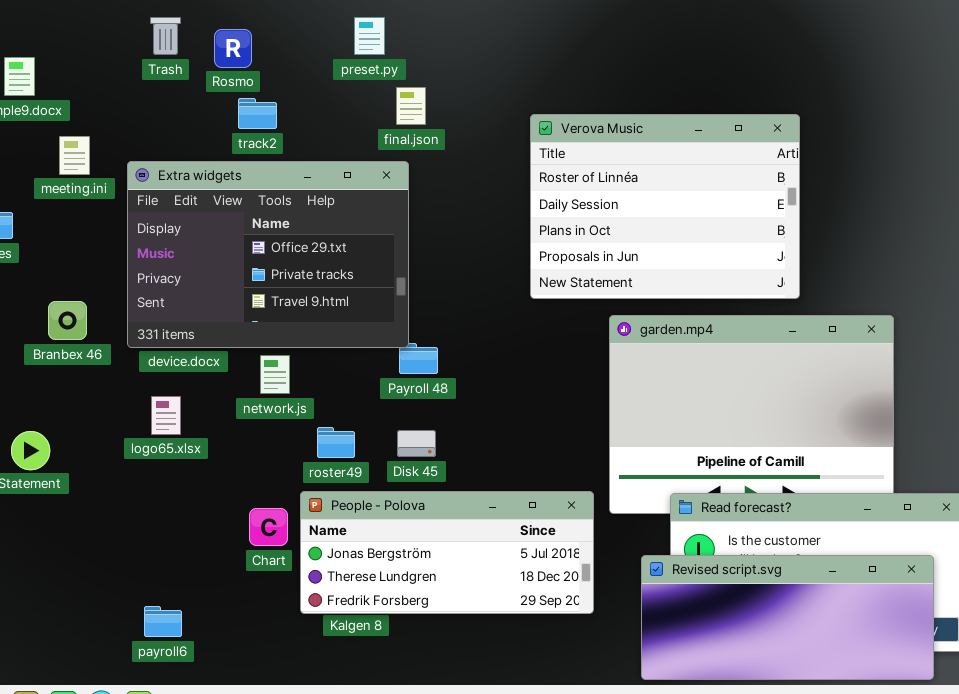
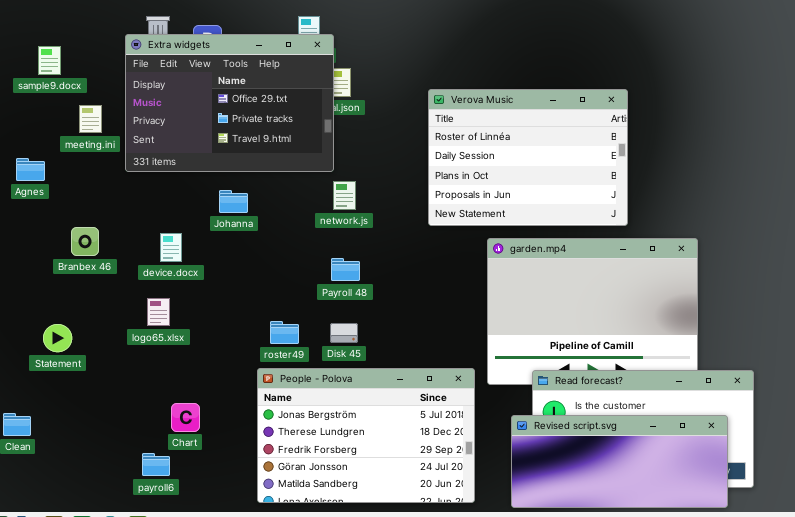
Extra widgets: [127,161,409,348] -> [125,34,334,172], moved
network.js: [260,355,290,394] -> [333,181,356,210], moved
People - Polova: [300,491,594,614] -> [257,368,475,503], resized
Chart: [249,508,288,546] -> [171,403,200,432], moved

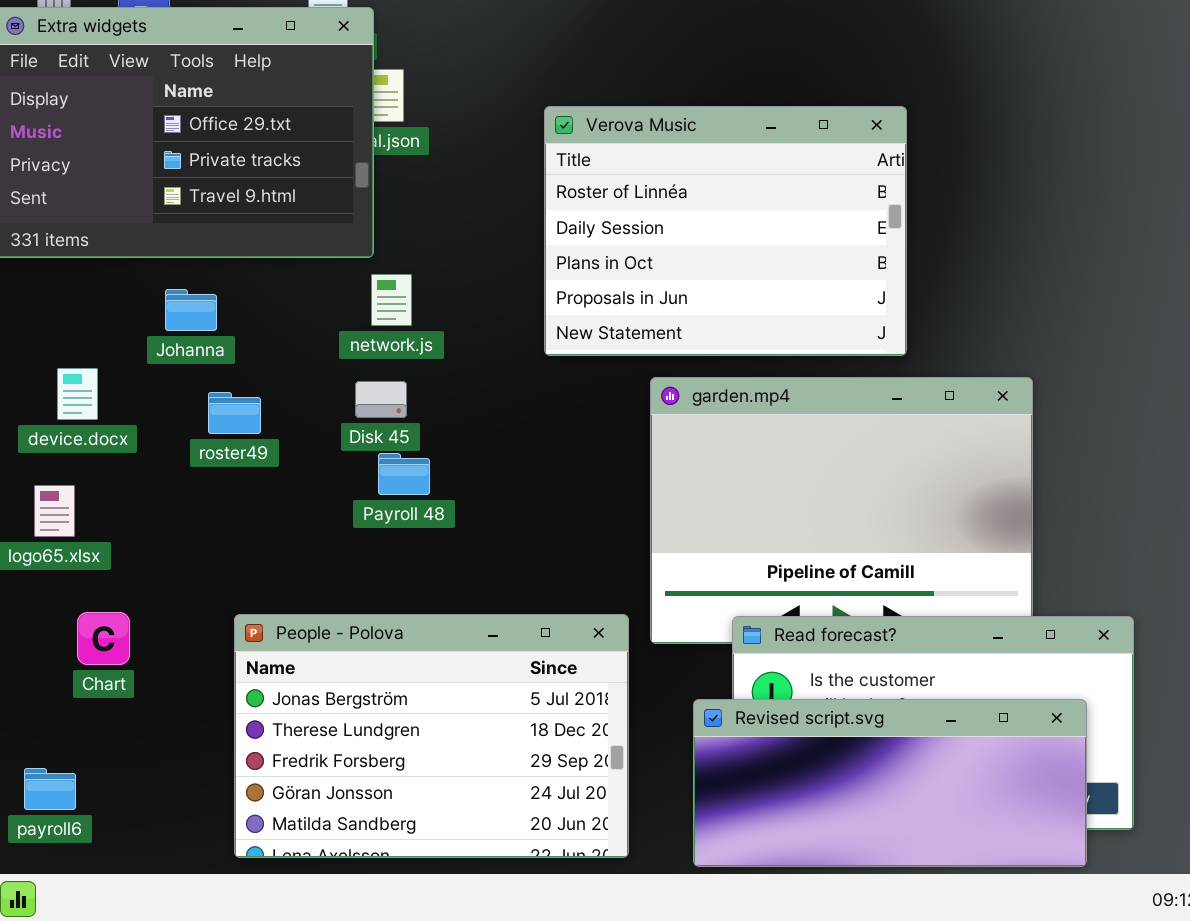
Payroll 48: [331,258,360,281] -> [378,453,430,495], moved
roster49: [270,321,299,344] -> [208,392,261,434], moved
Disk 45: [330,323,358,343] -> [355,381,407,418], moved
Chart: [171,403,200,432] -> [77,612,130,665], moved

